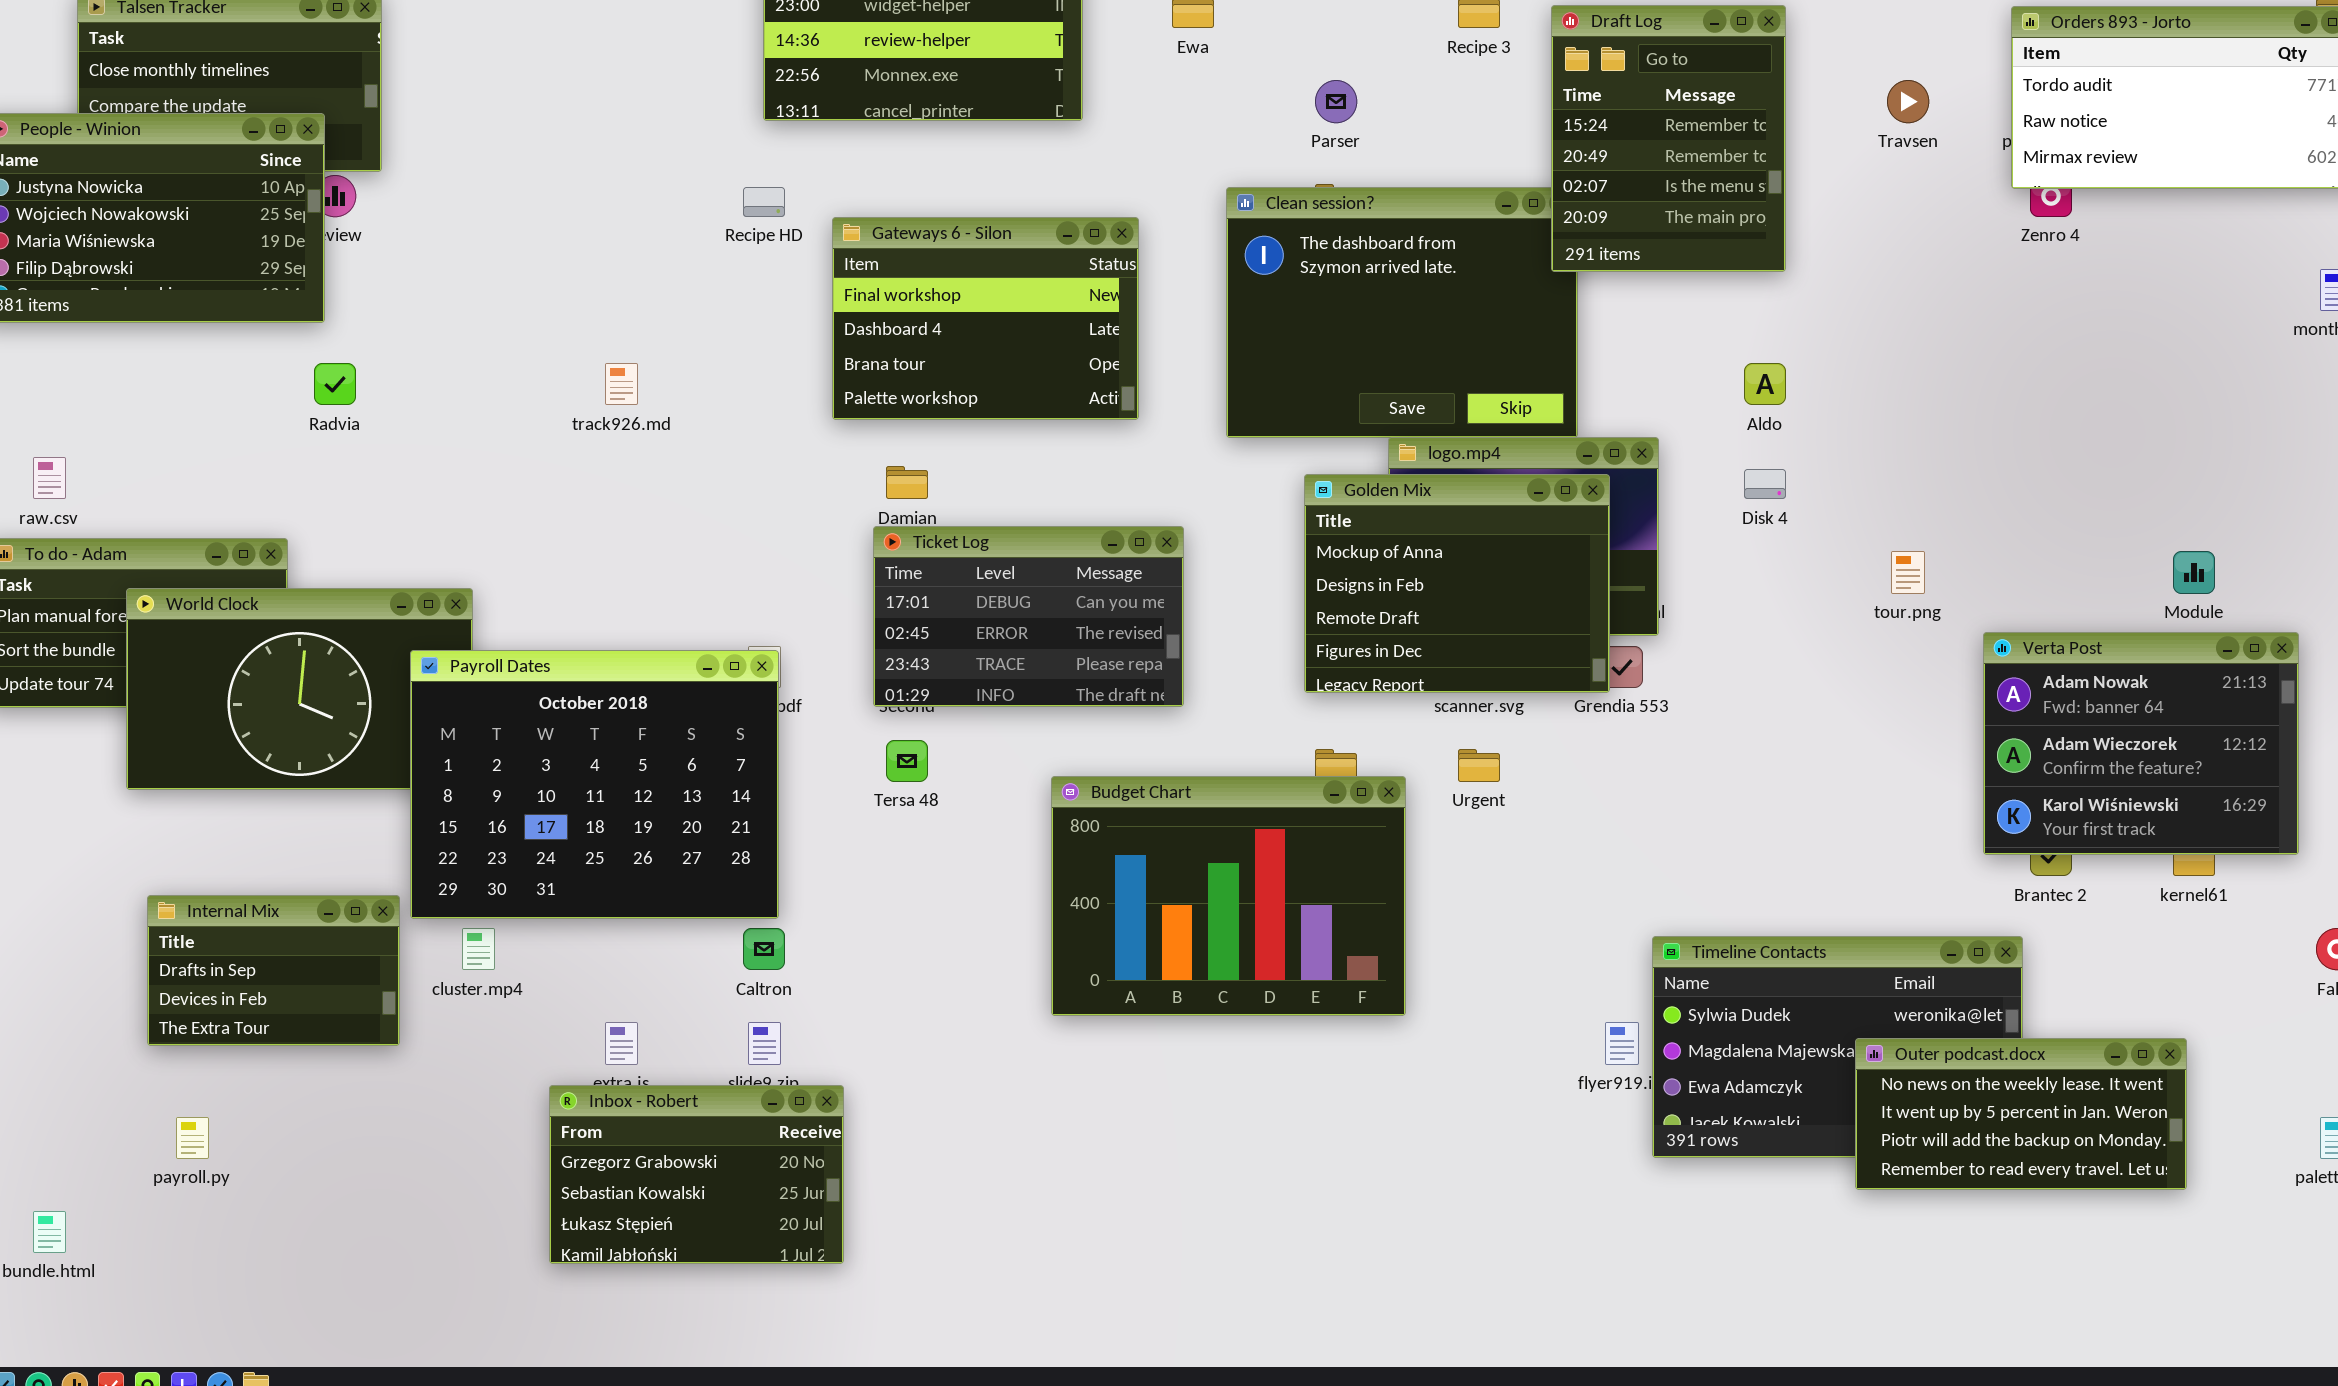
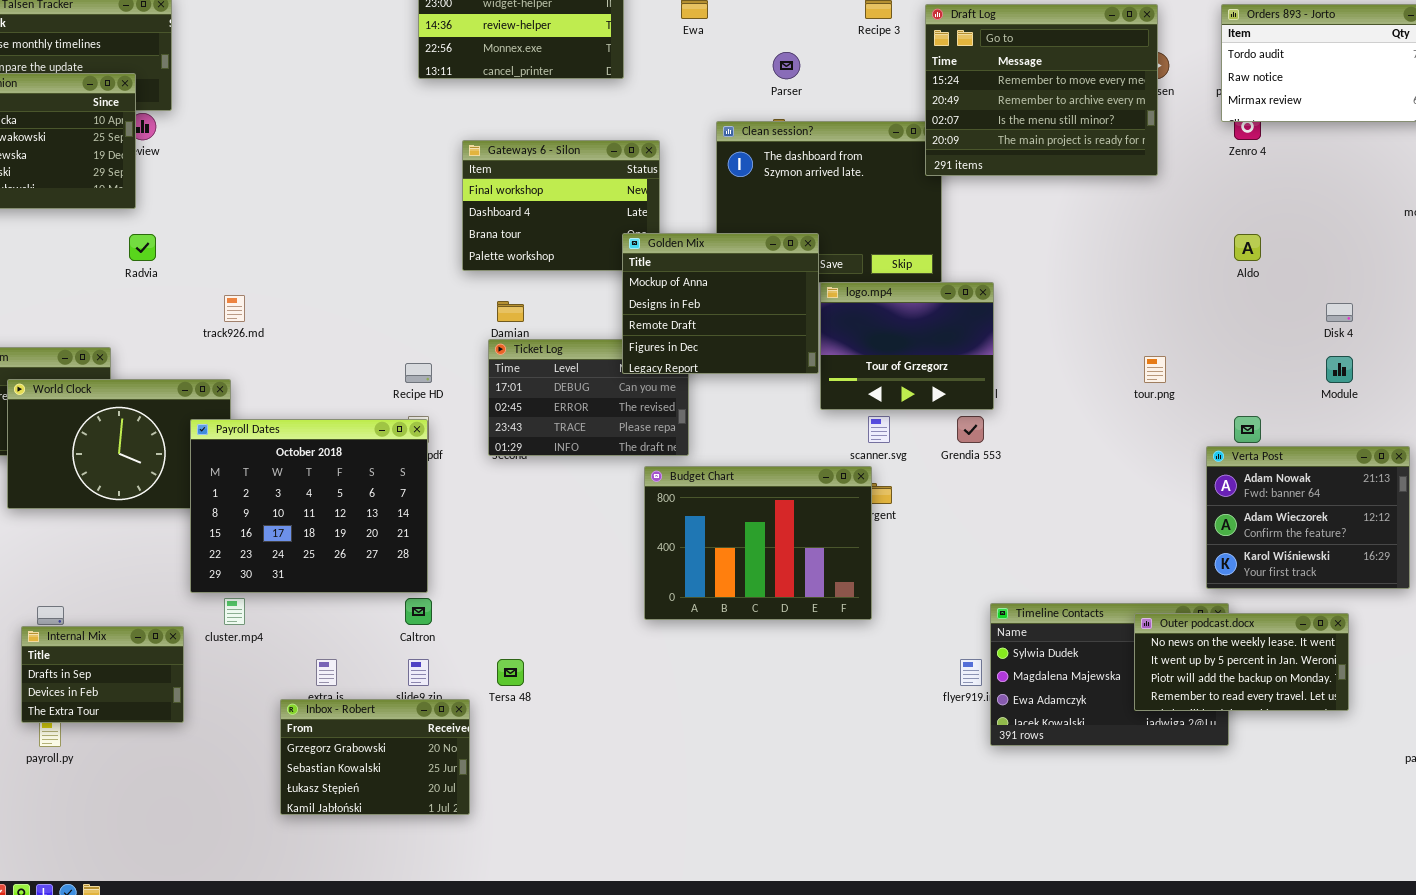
Draft Log: [1551,5,1786,272] -> [925,4,1158,176], resized
Recipe HD: [743,187,785,217] -> [405,363,432,383], moved
track926.md: [605,363,638,405] -> [224,295,245,322], moved
Aldo: [1744,363,1786,405] -> [1234,234,1261,261], moved
Disk 4: [1744,469,1786,499] -> [1326,303,1353,322], moved
Golden Mix: [1304,474,1610,693] -> [622,233,819,374], moved
Verta Post: [1983,632,2299,855] -> [1206,446,1410,589], moved
Tersa 48: [886,740,928,782] -> [497,659,524,686], moved
Budget Chart: [1051,776,1406,1016] -> [644,466,872,620], moved
Internal Mix: [147,895,400,1046] -> [21,626,184,723], moved
Outer podcast.docx: [1855,1038,2187,1190] -> [1134,613,1349,711], moved

